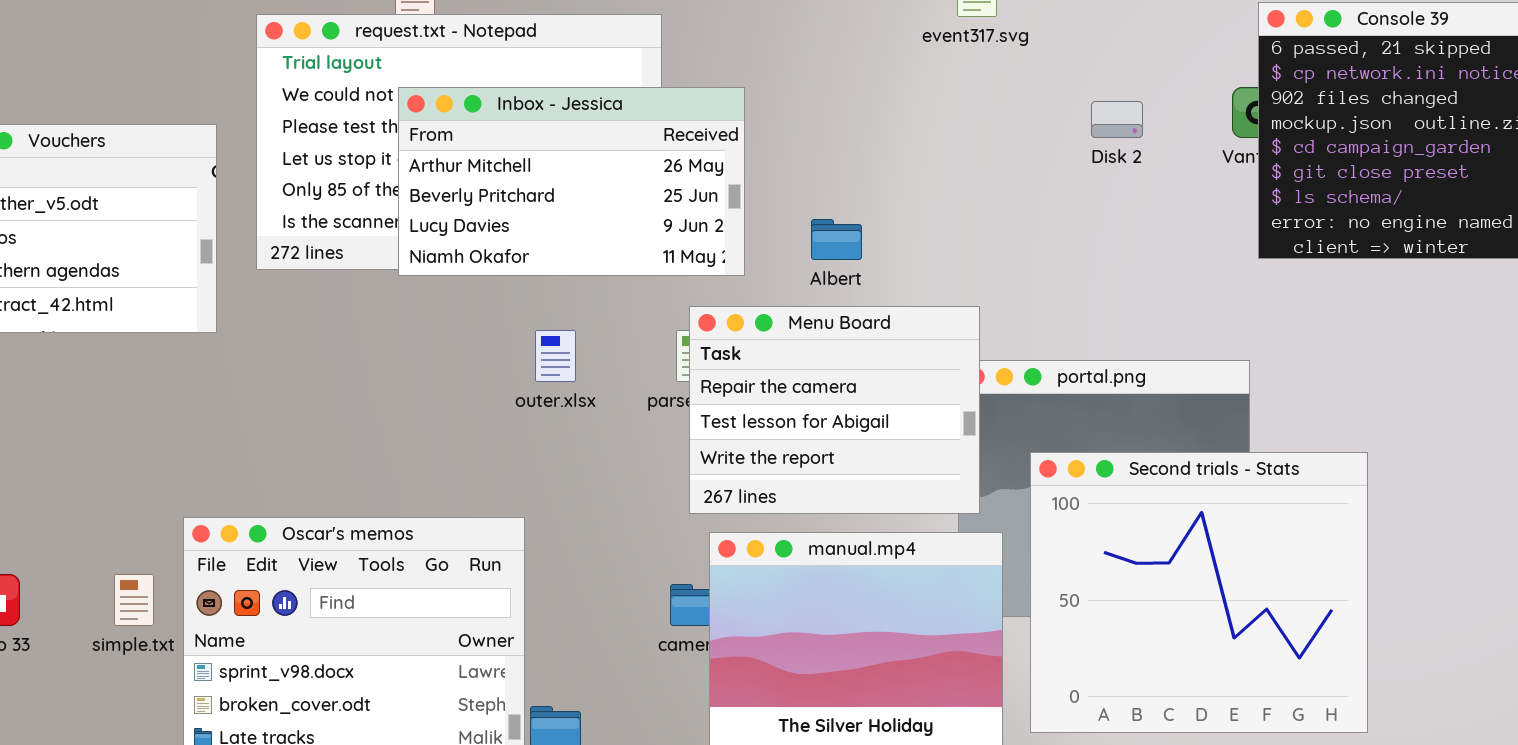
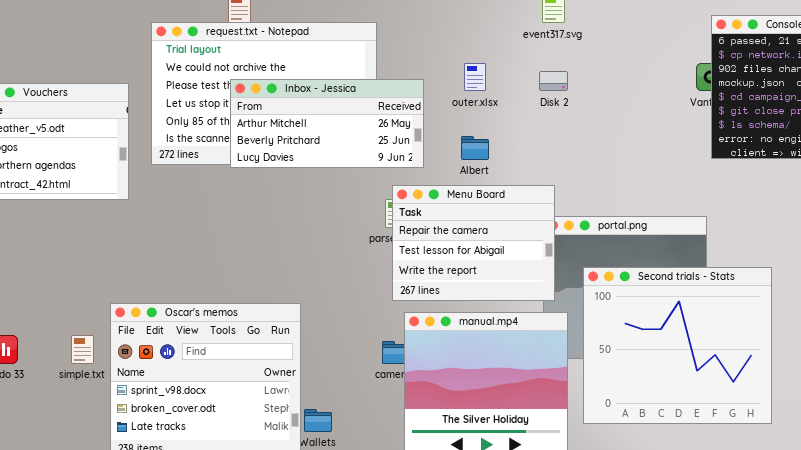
Inbox - Jessica: [398,87,745,276] -> [230,79,424,168], resized
Disk 2: [1091,101,1143,138] -> [539,71,568,91], moved
outer.xlsx: [535,330,576,382] -> [464,63,486,91], moved

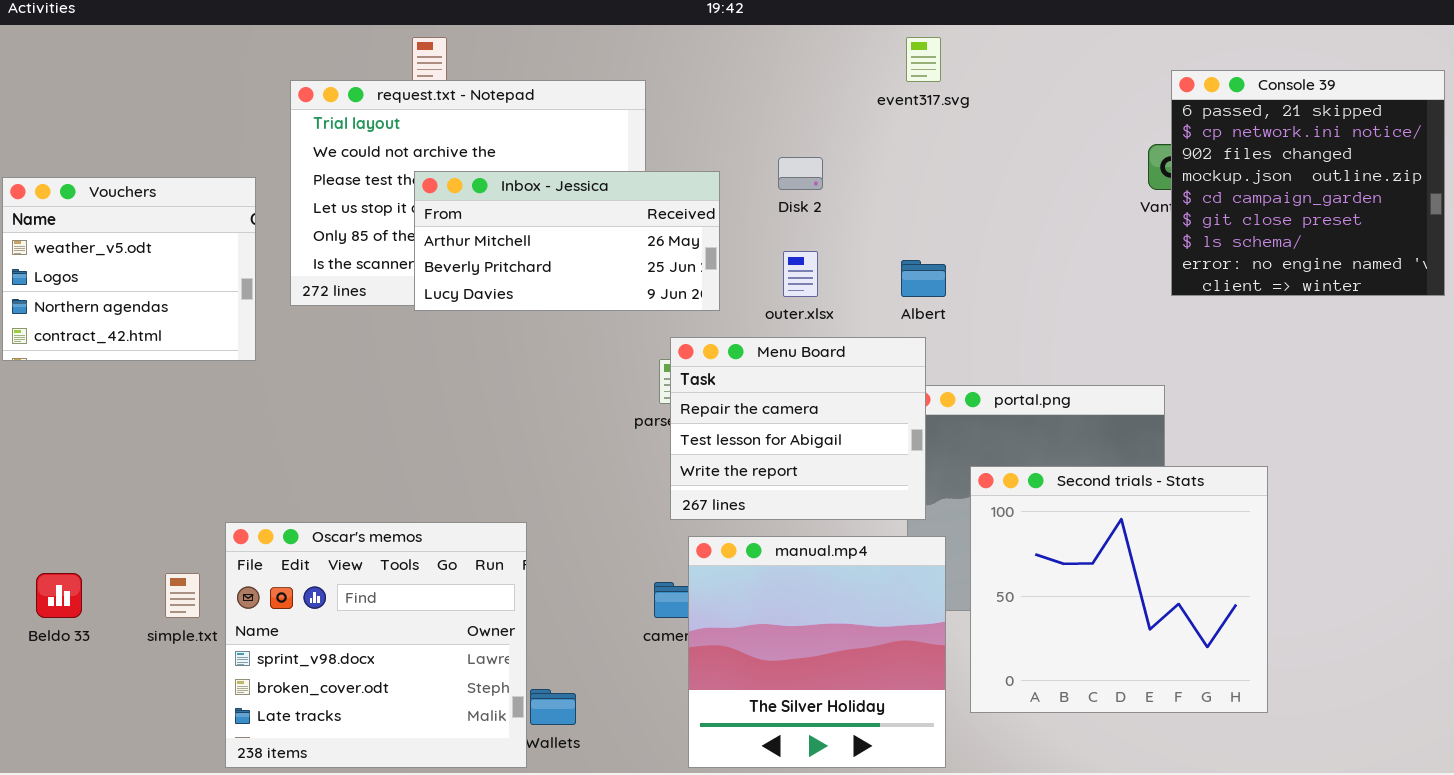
outer.xlsx: [464,63,486,91] -> [783,251,818,297], moved
Disk 2: [539,71,568,91] -> [778,157,823,190], moved
Albert: [461,136,489,160] -> [901,260,946,297], moved

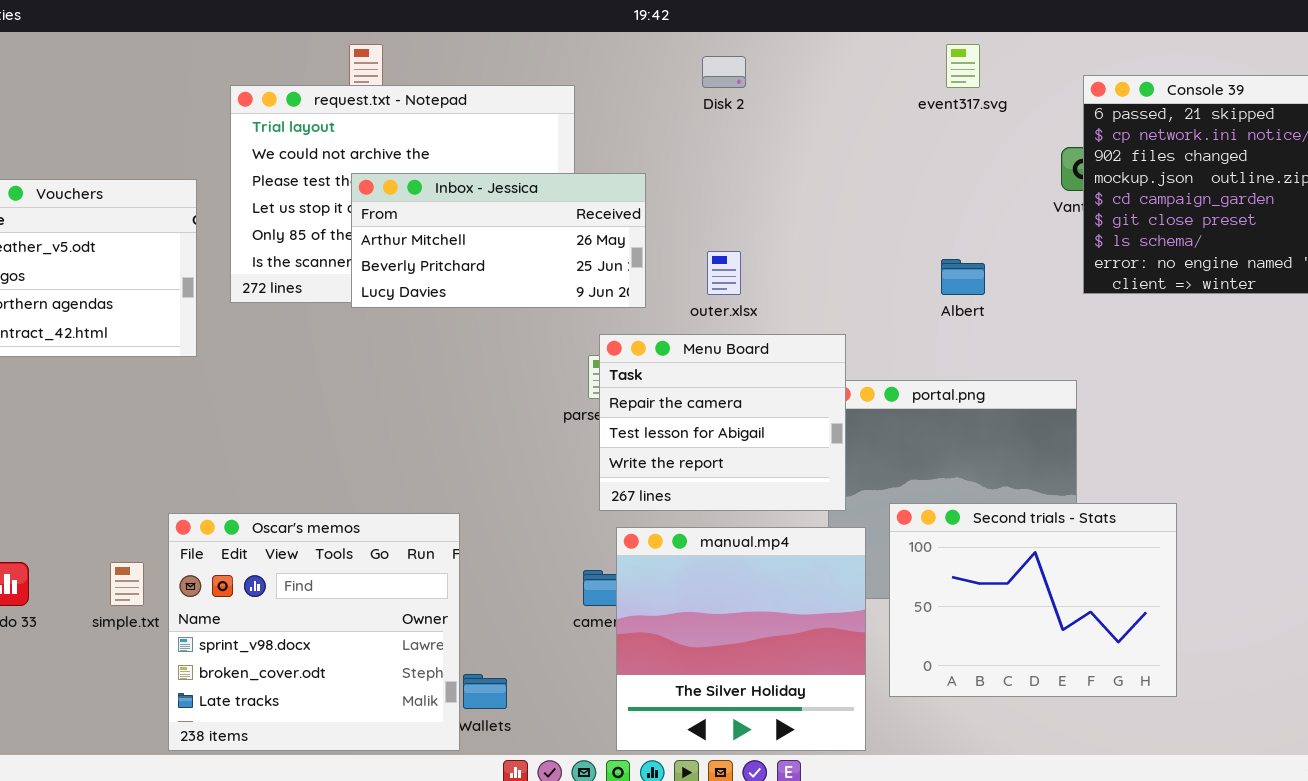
event317.svg: [906,37,941,82] -> [946,44,980,88], moved
Disk 2: [778,157,823,190] -> [702,56,746,88], moved
Albert: [901,260,946,297] -> [941,259,985,295], moved
Second trials - Stats: [970,466,1268,713] -> [889,503,1177,697], resized

